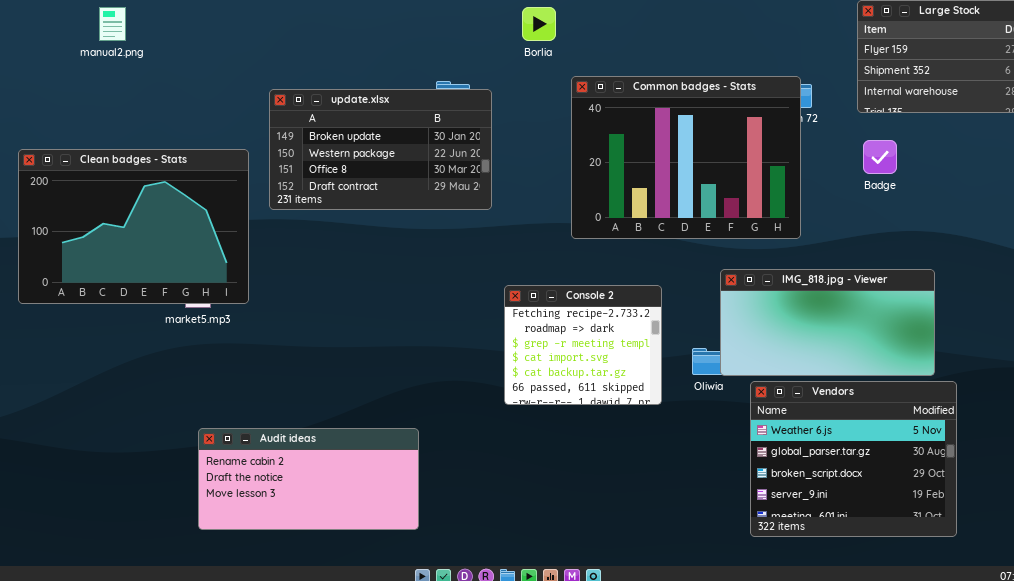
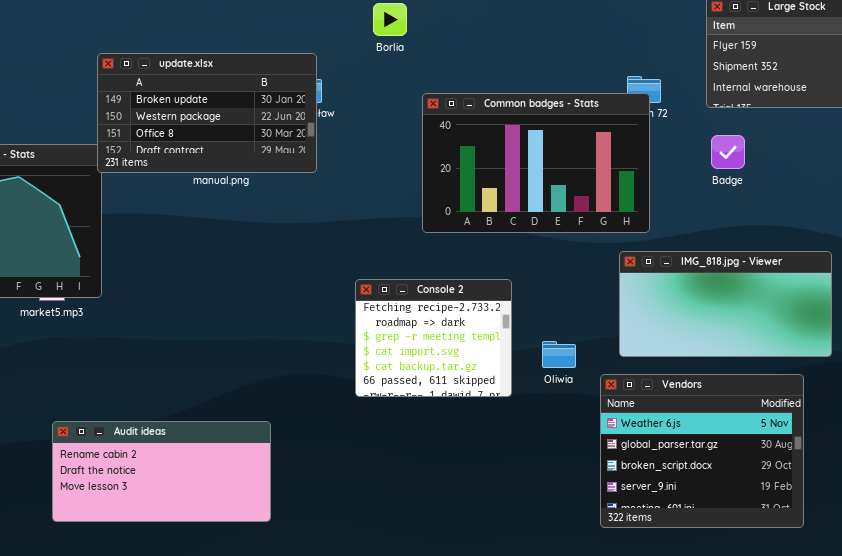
Common badges - Stats: [571,76,801,239] -> [422,93,650,233], resized
update.xlsx: [269,89,492,210] -> [97,53,317,173], moved
IMG_818.jpg - Viewer: [720,269,935,376] -> [619,251,832,357], moved

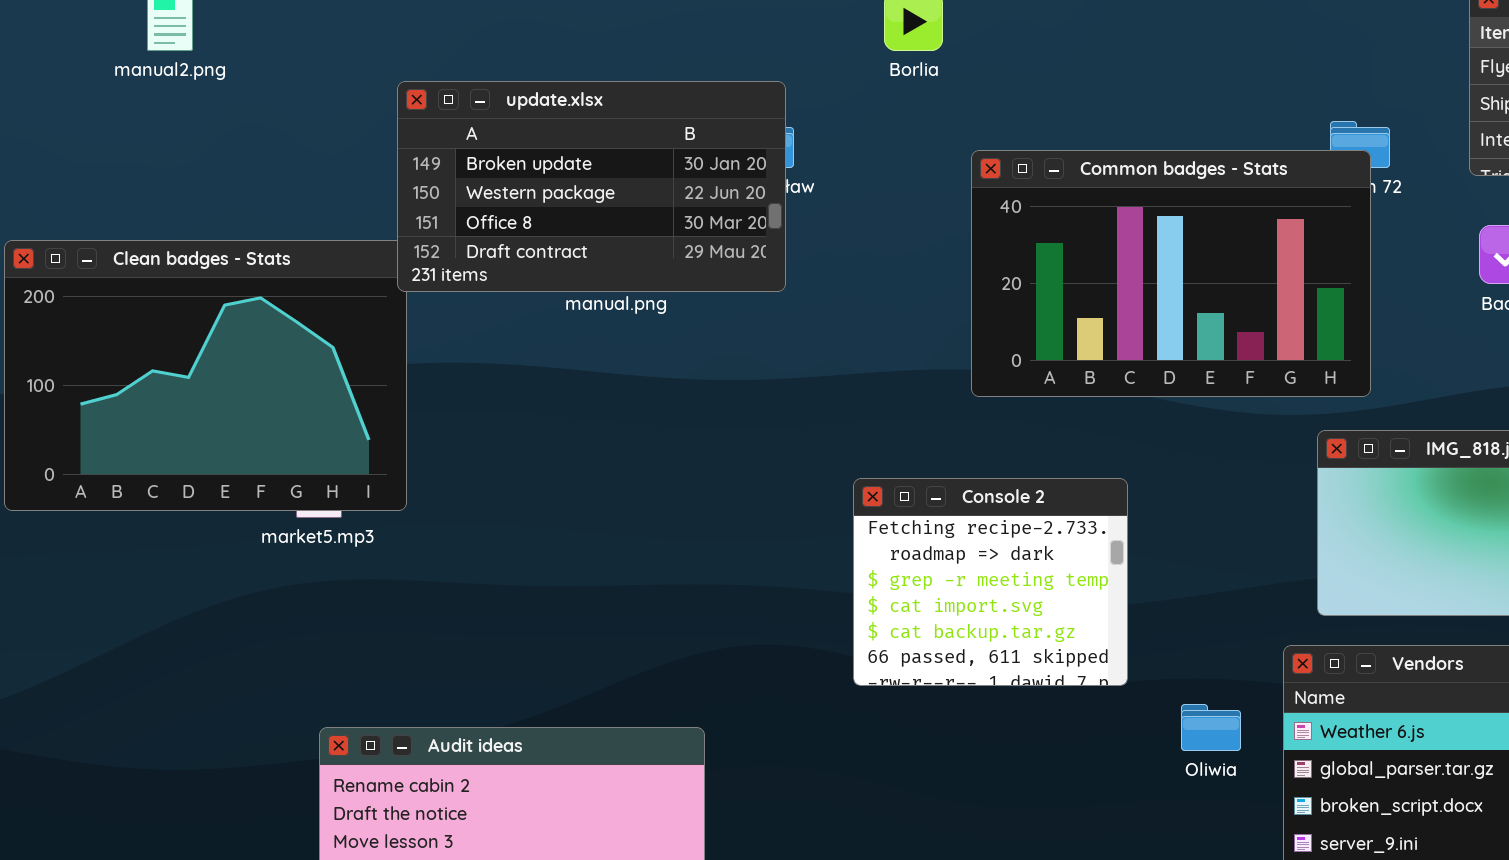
Oliwia: [542,341,576,368] -> [1181,704,1241,751], moved

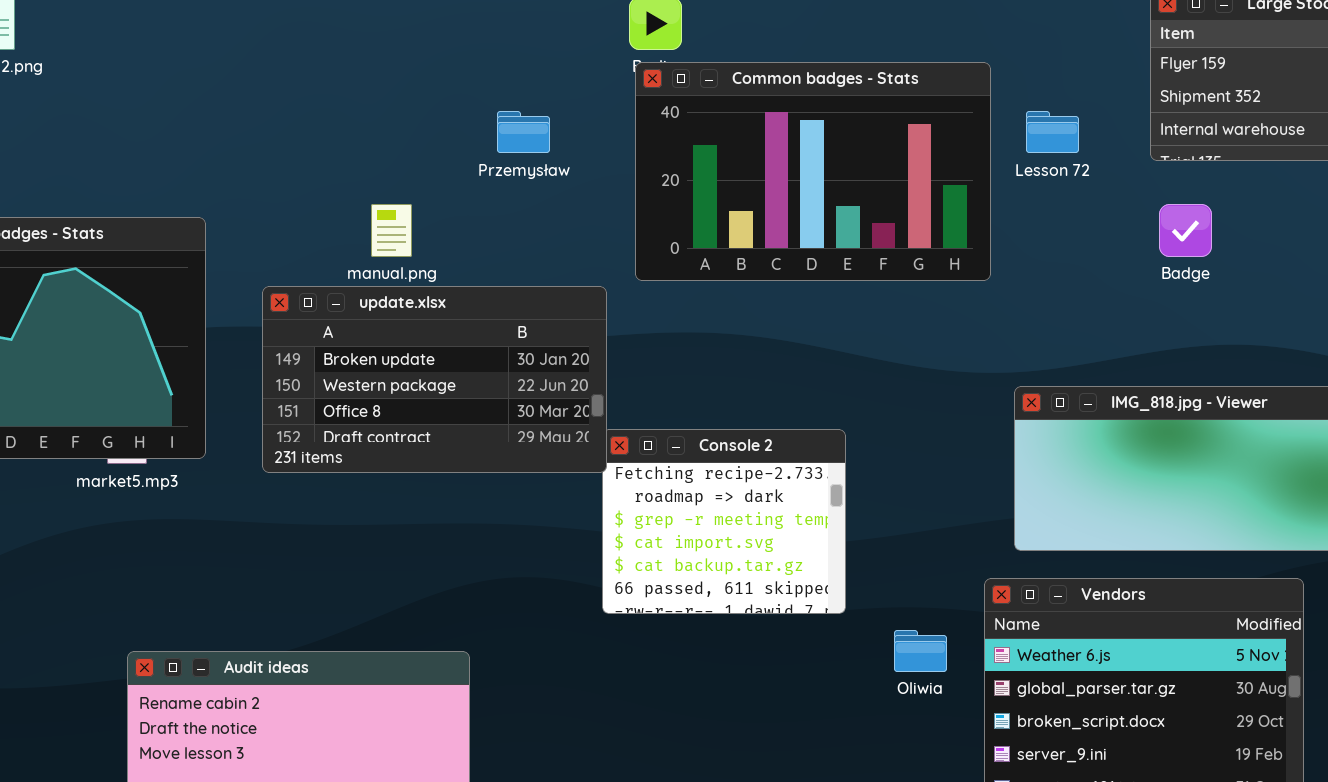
update.xlsx: [397,81,786,292] -> [262,286,607,473], moved
Common badges - Stats: [971,150,1371,397] -> [635,62,991,281], moved

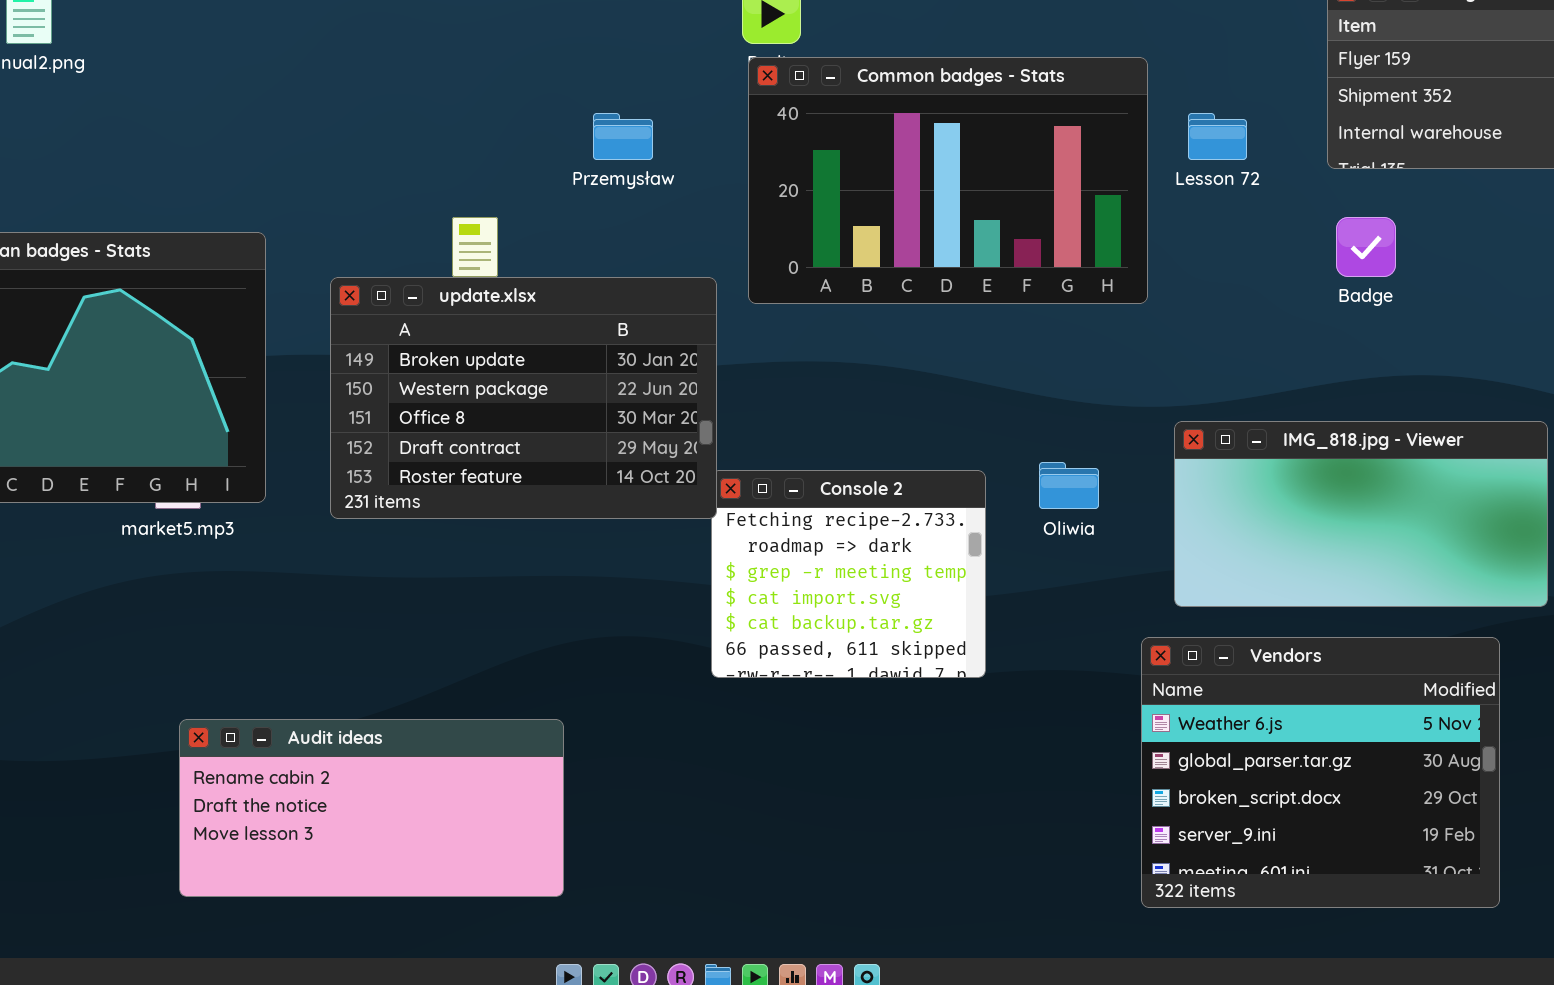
update.xlsx: [262,286,607,473] -> [330,277,717,519], resized
Oliwia: [894,630,947,672] -> [1039,462,1099,509], moved

